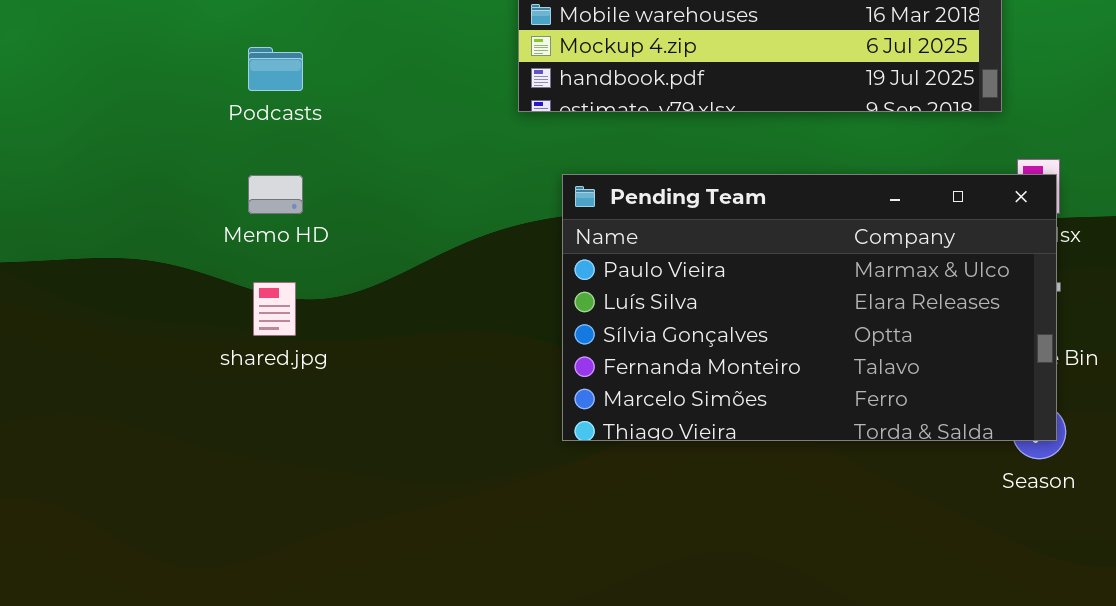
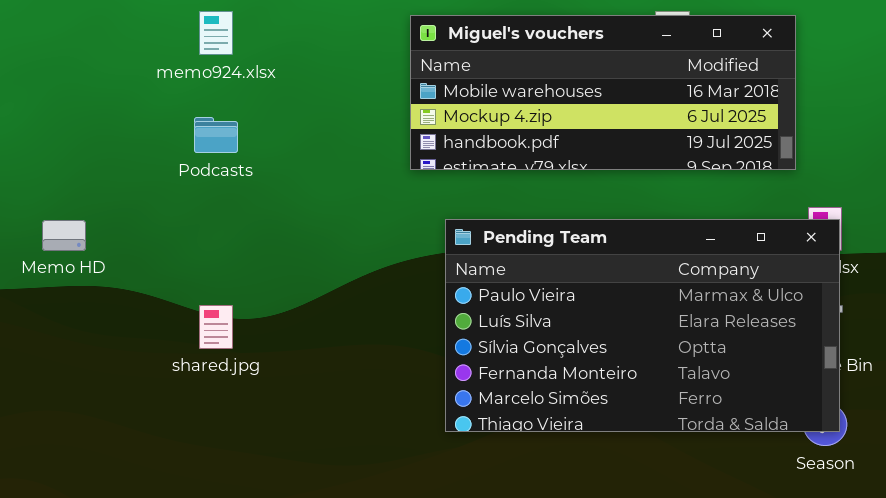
Memo HD: [248,175,303,214] -> [42,220,86,251], moved

